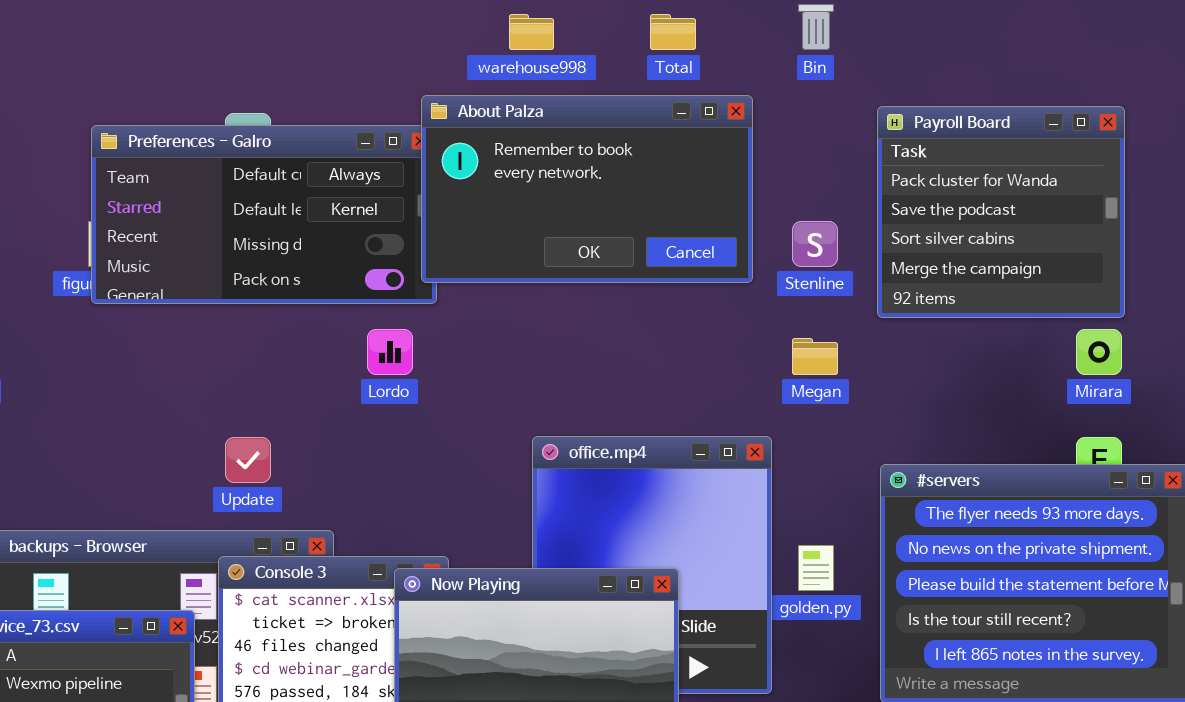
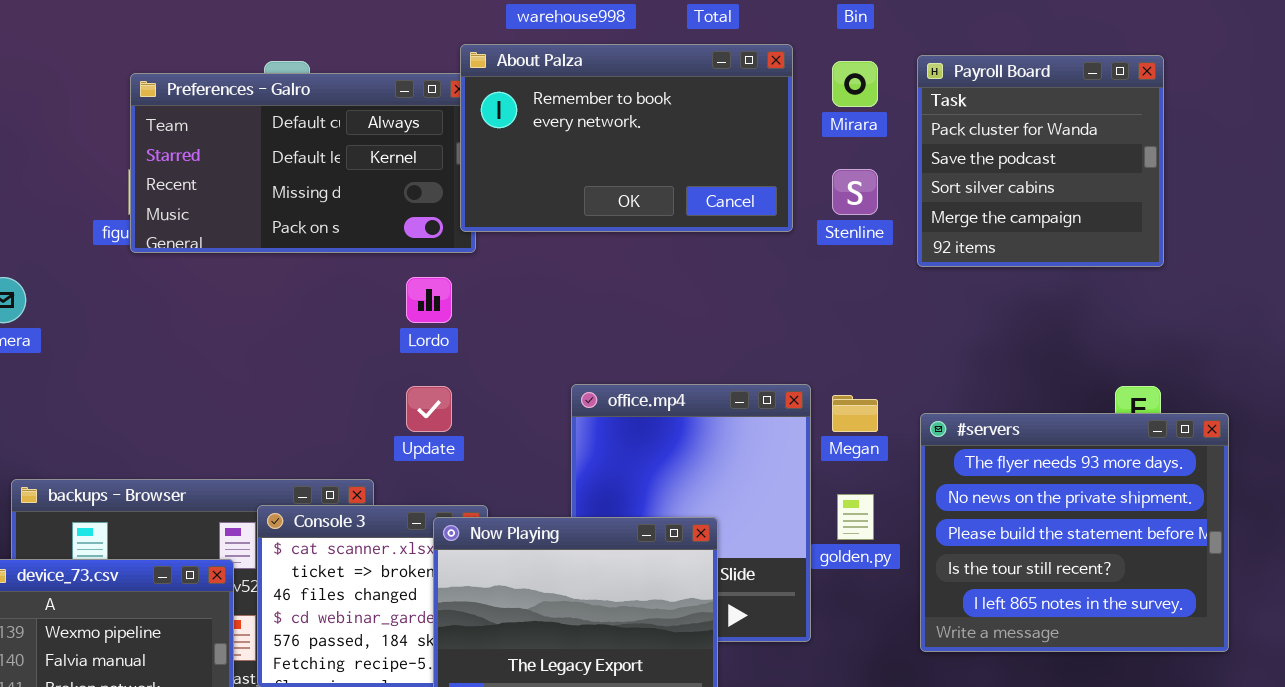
Mirara: [1076,329,1122,375] -> [832,61,878,107], moved
Megan: [792,338,838,375] -> [832,395,878,432], moved
Update: [225,437,271,483] -> [406,386,452,432], moved

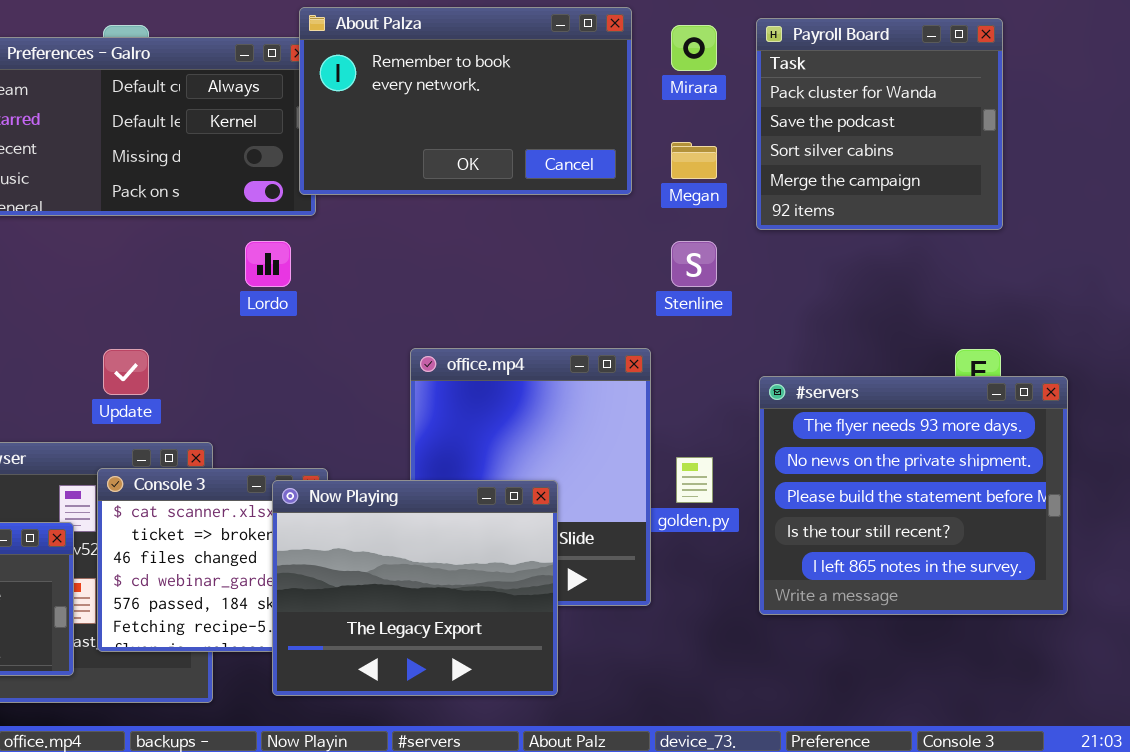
Stenline: [832,169,878,215] -> [671,241,717,287], moved
Update: [406,386,452,432] -> [103,349,149,395], moved
Megan: [832,395,878,432] -> [671,142,717,179], moved

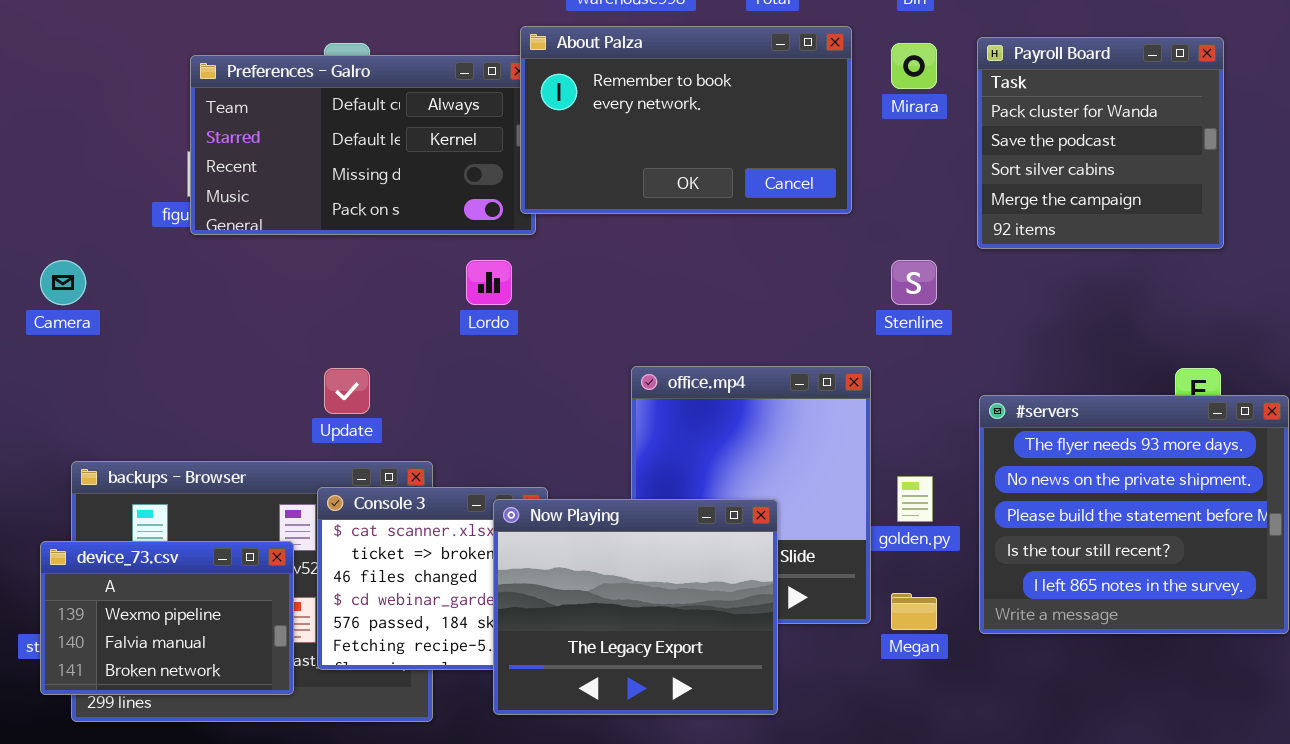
Megan: [671,142,717,179] -> [891,593,937,630], moved

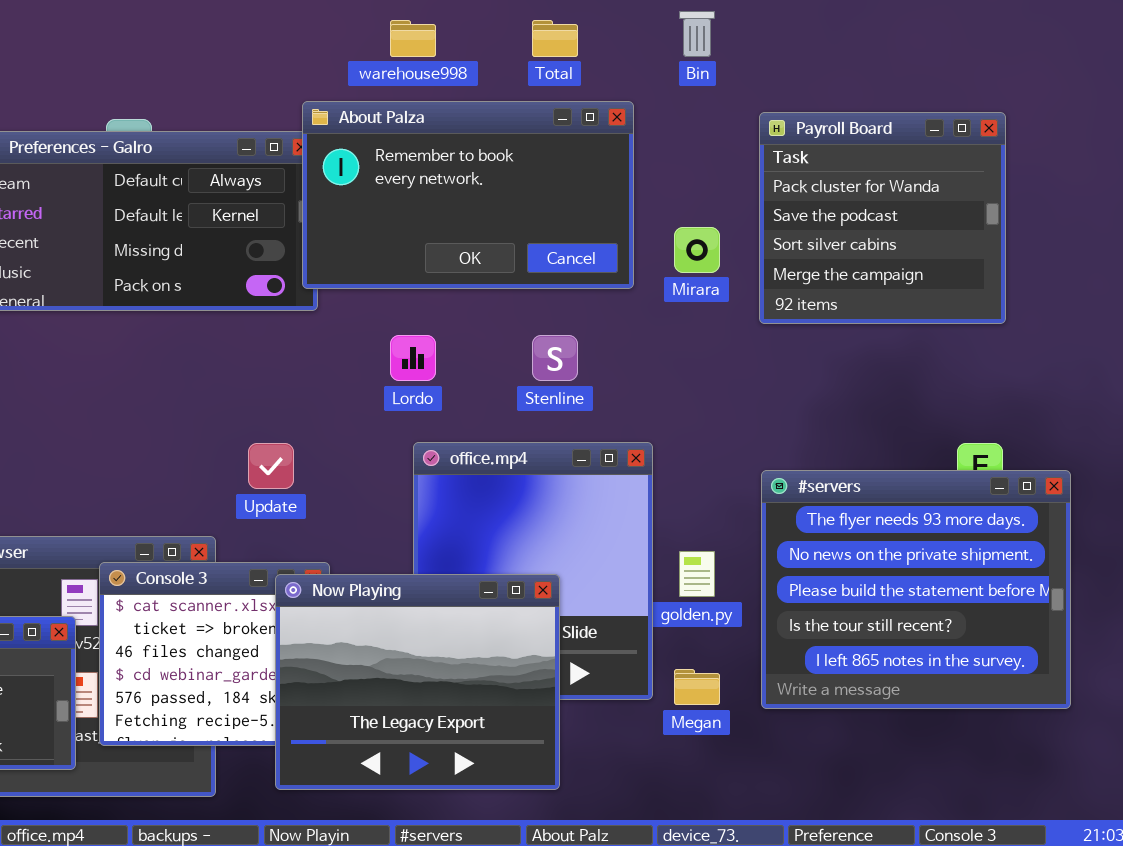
Mirara: [891,43,937,89] -> [674,227,720,273], moved
Lordo: [466,260,512,305] -> [390,335,436,381], moved
Stenline: [891,260,937,305] -> [532,335,578,381], moved
Update: [324,368,370,414] -> [248,443,294,489], moved

